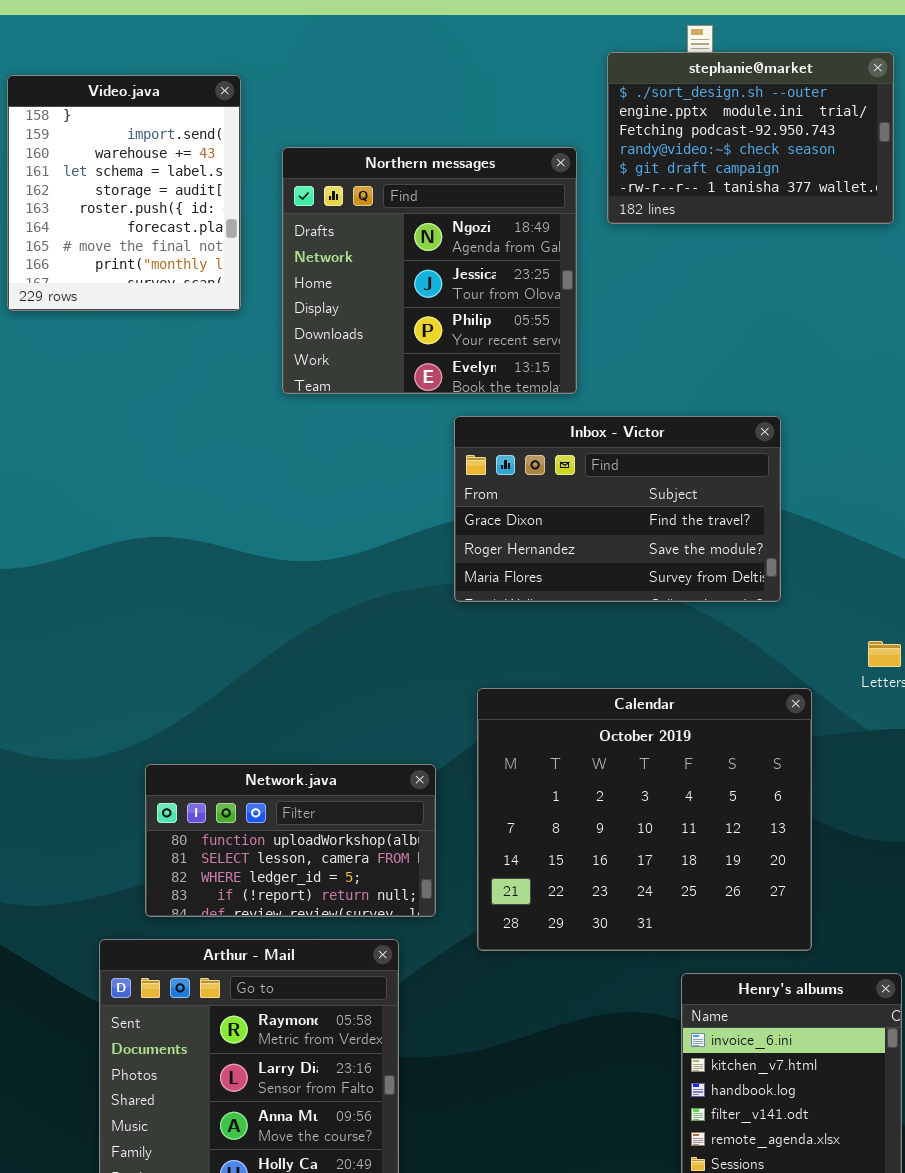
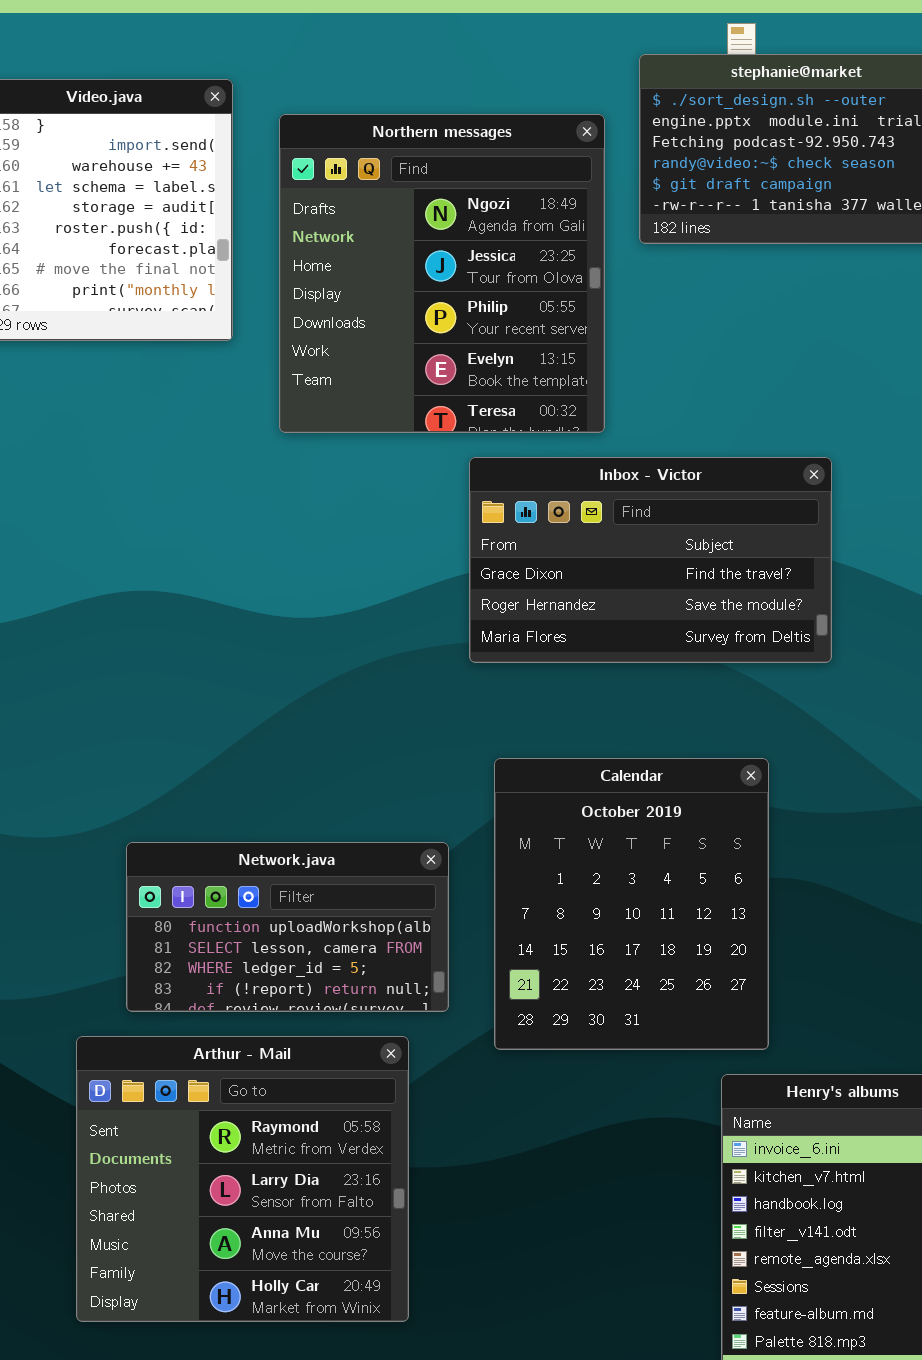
Northern messages: [282,147,577,394] -> [279,114,605,433], resized
Calendar: [477,688,812,951] -> [494,758,769,1050], resized

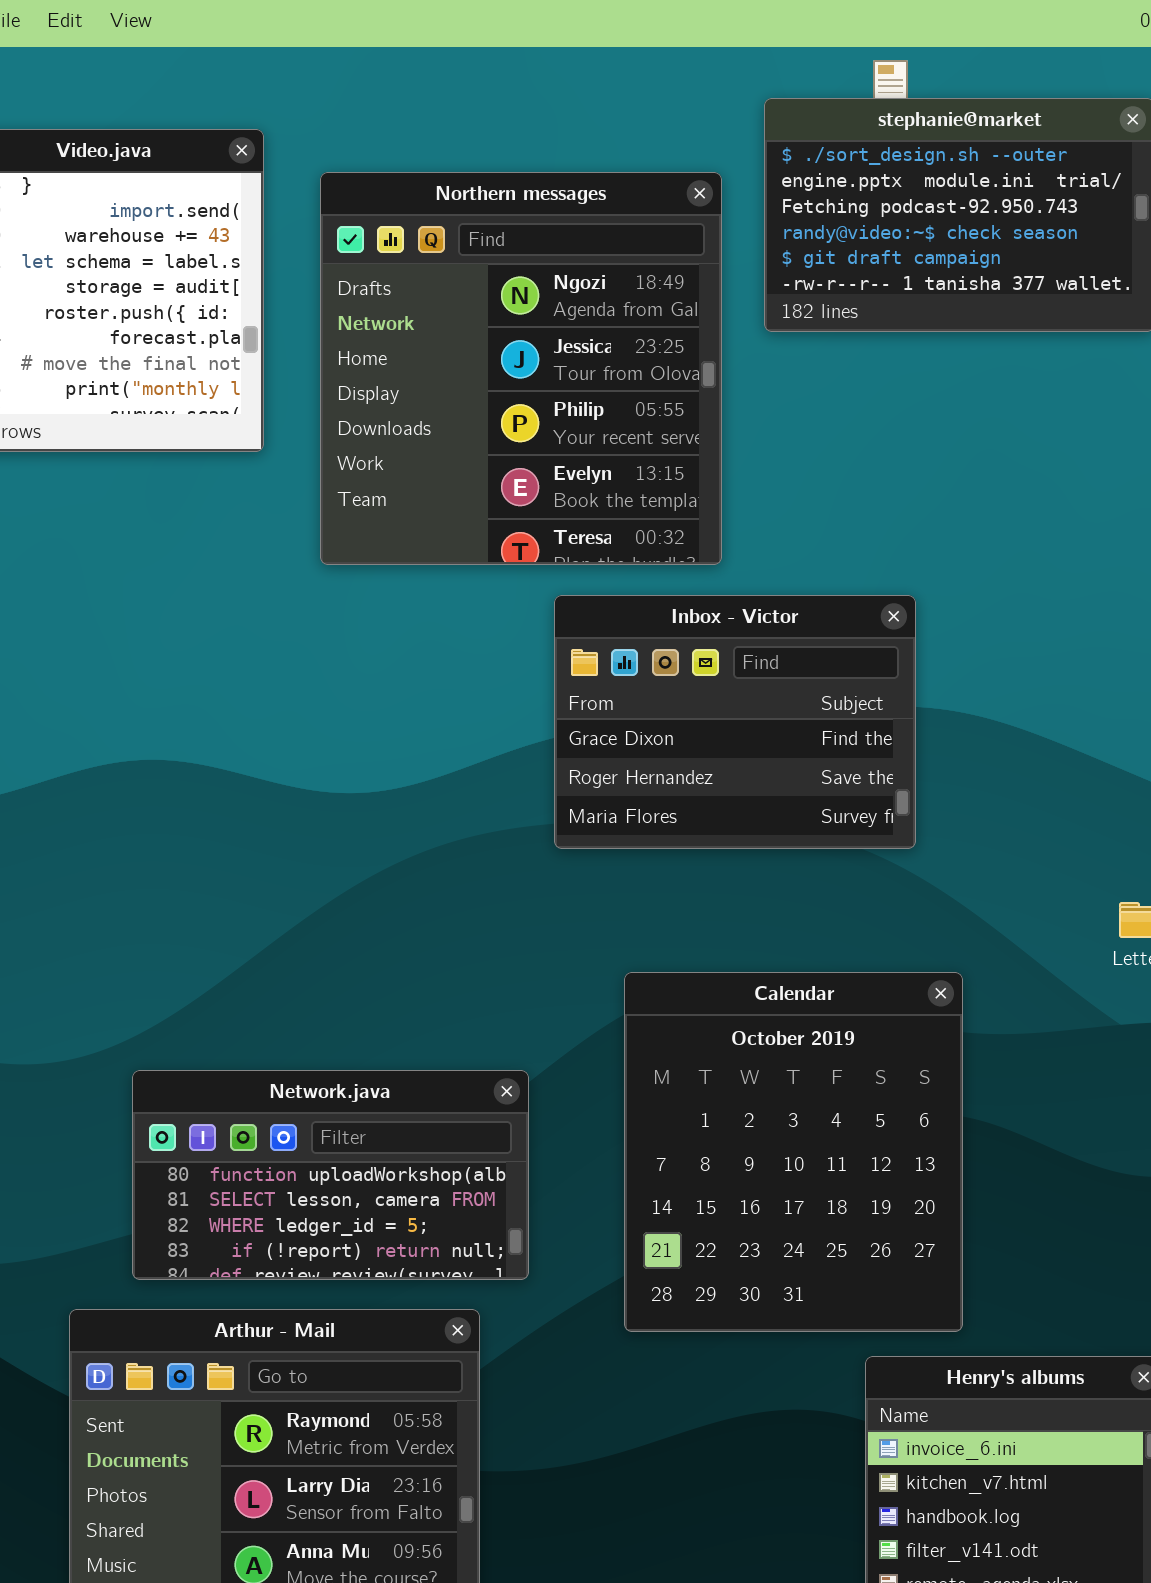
Inbox - Victor: [469,457,832,663] -> [554,595,916,849], resized
Calendar: [494,758,769,1050] -> [624,972,963,1332], moved

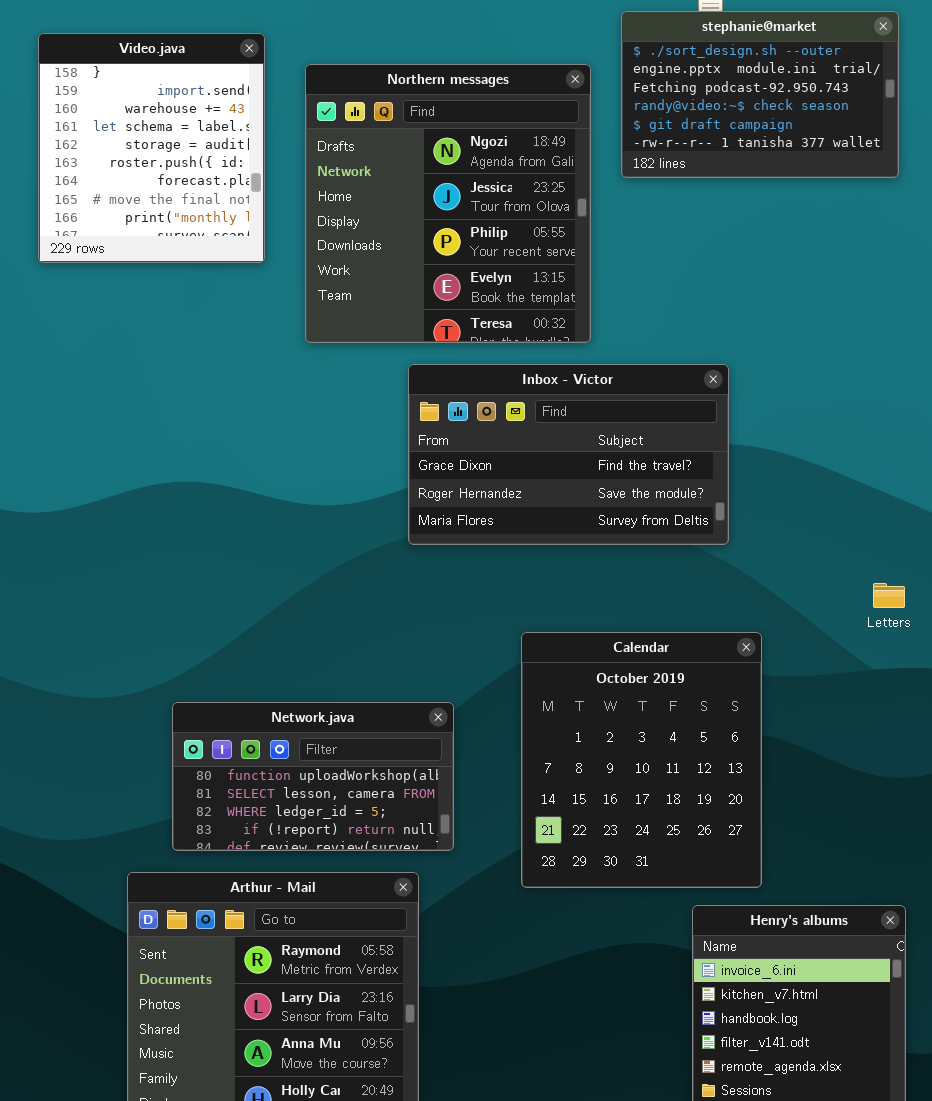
Inbox - Victor: [554,595,916,849] -> [408,364,729,545], resized

